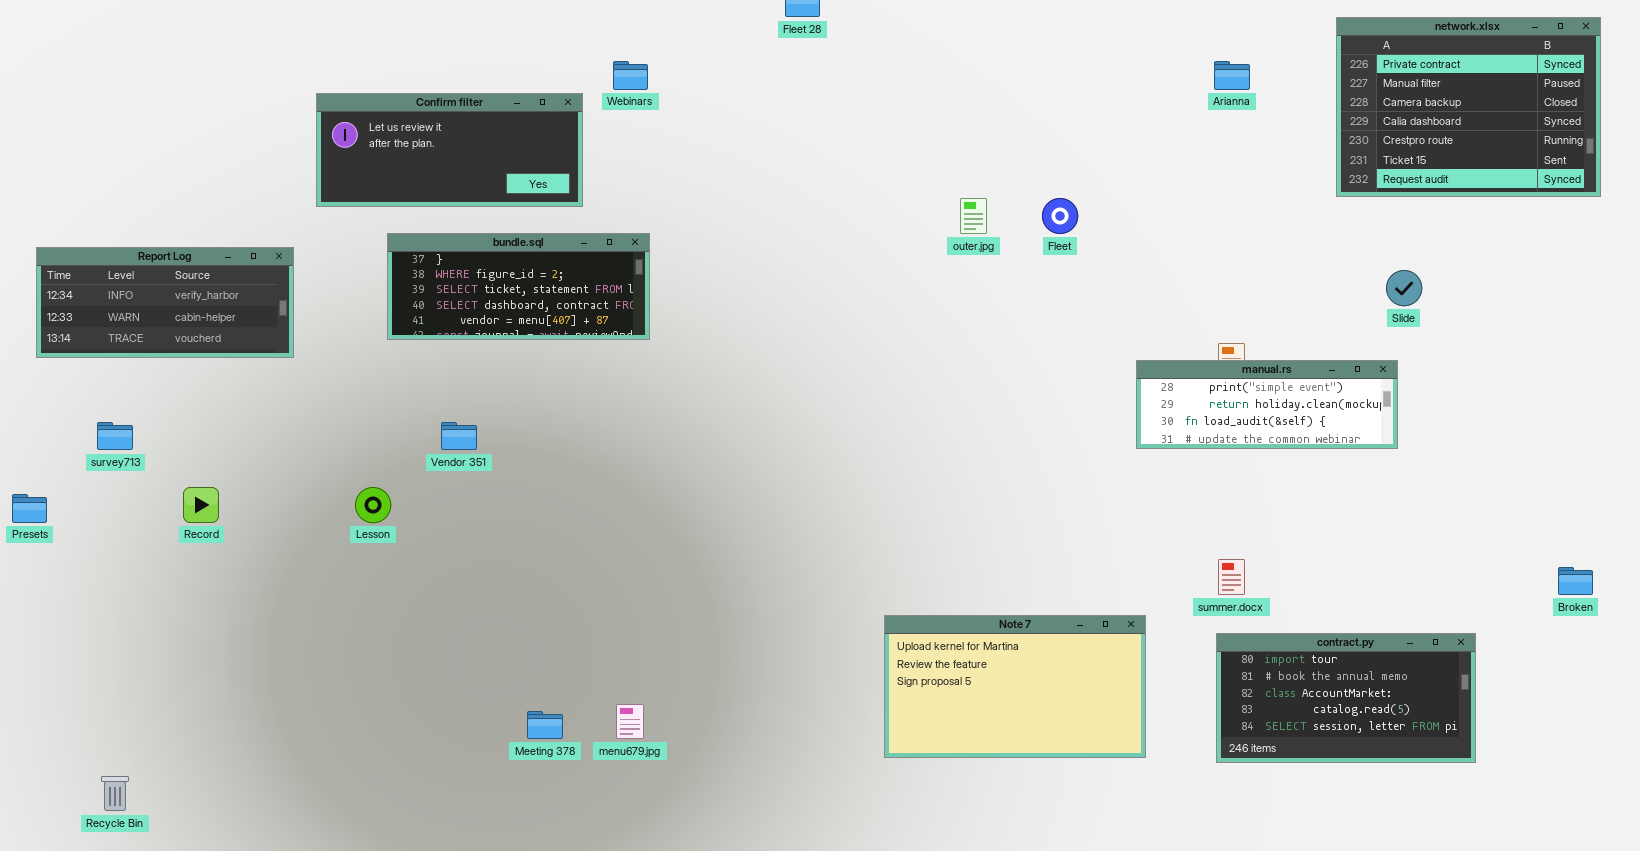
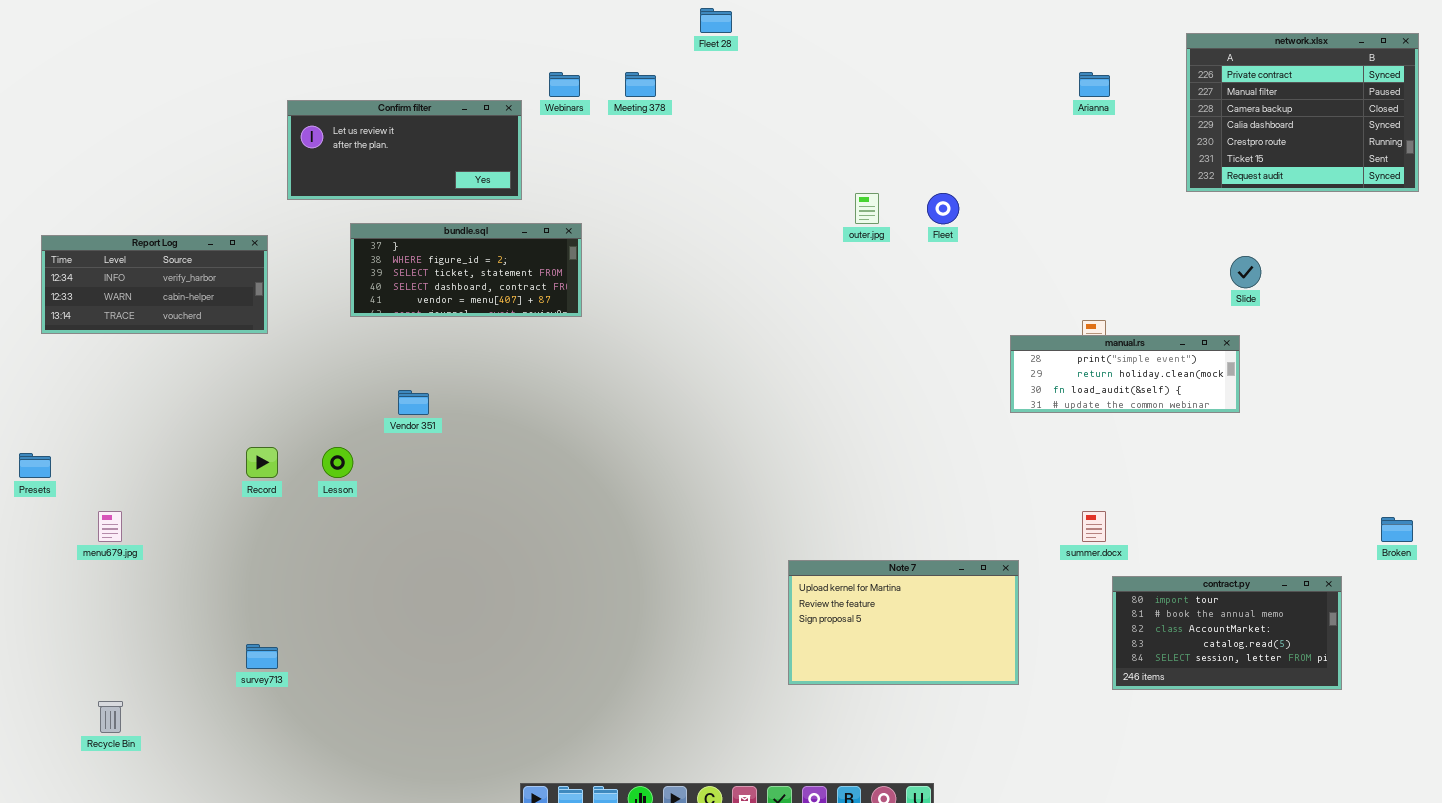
survey713: [97,422,133,450] -> [246,644,278,669], moved
Record: [183,487,219,523] -> [246,447,278,478], moved
contract.py: [1216,633,1476,763] -> [1112,576,1342,690], moved
menu679.jpg: [616,704,644,739] -> [98,511,122,542], moved
Meeting 378: [527,711,563,739] -> [625,72,656,97], moved

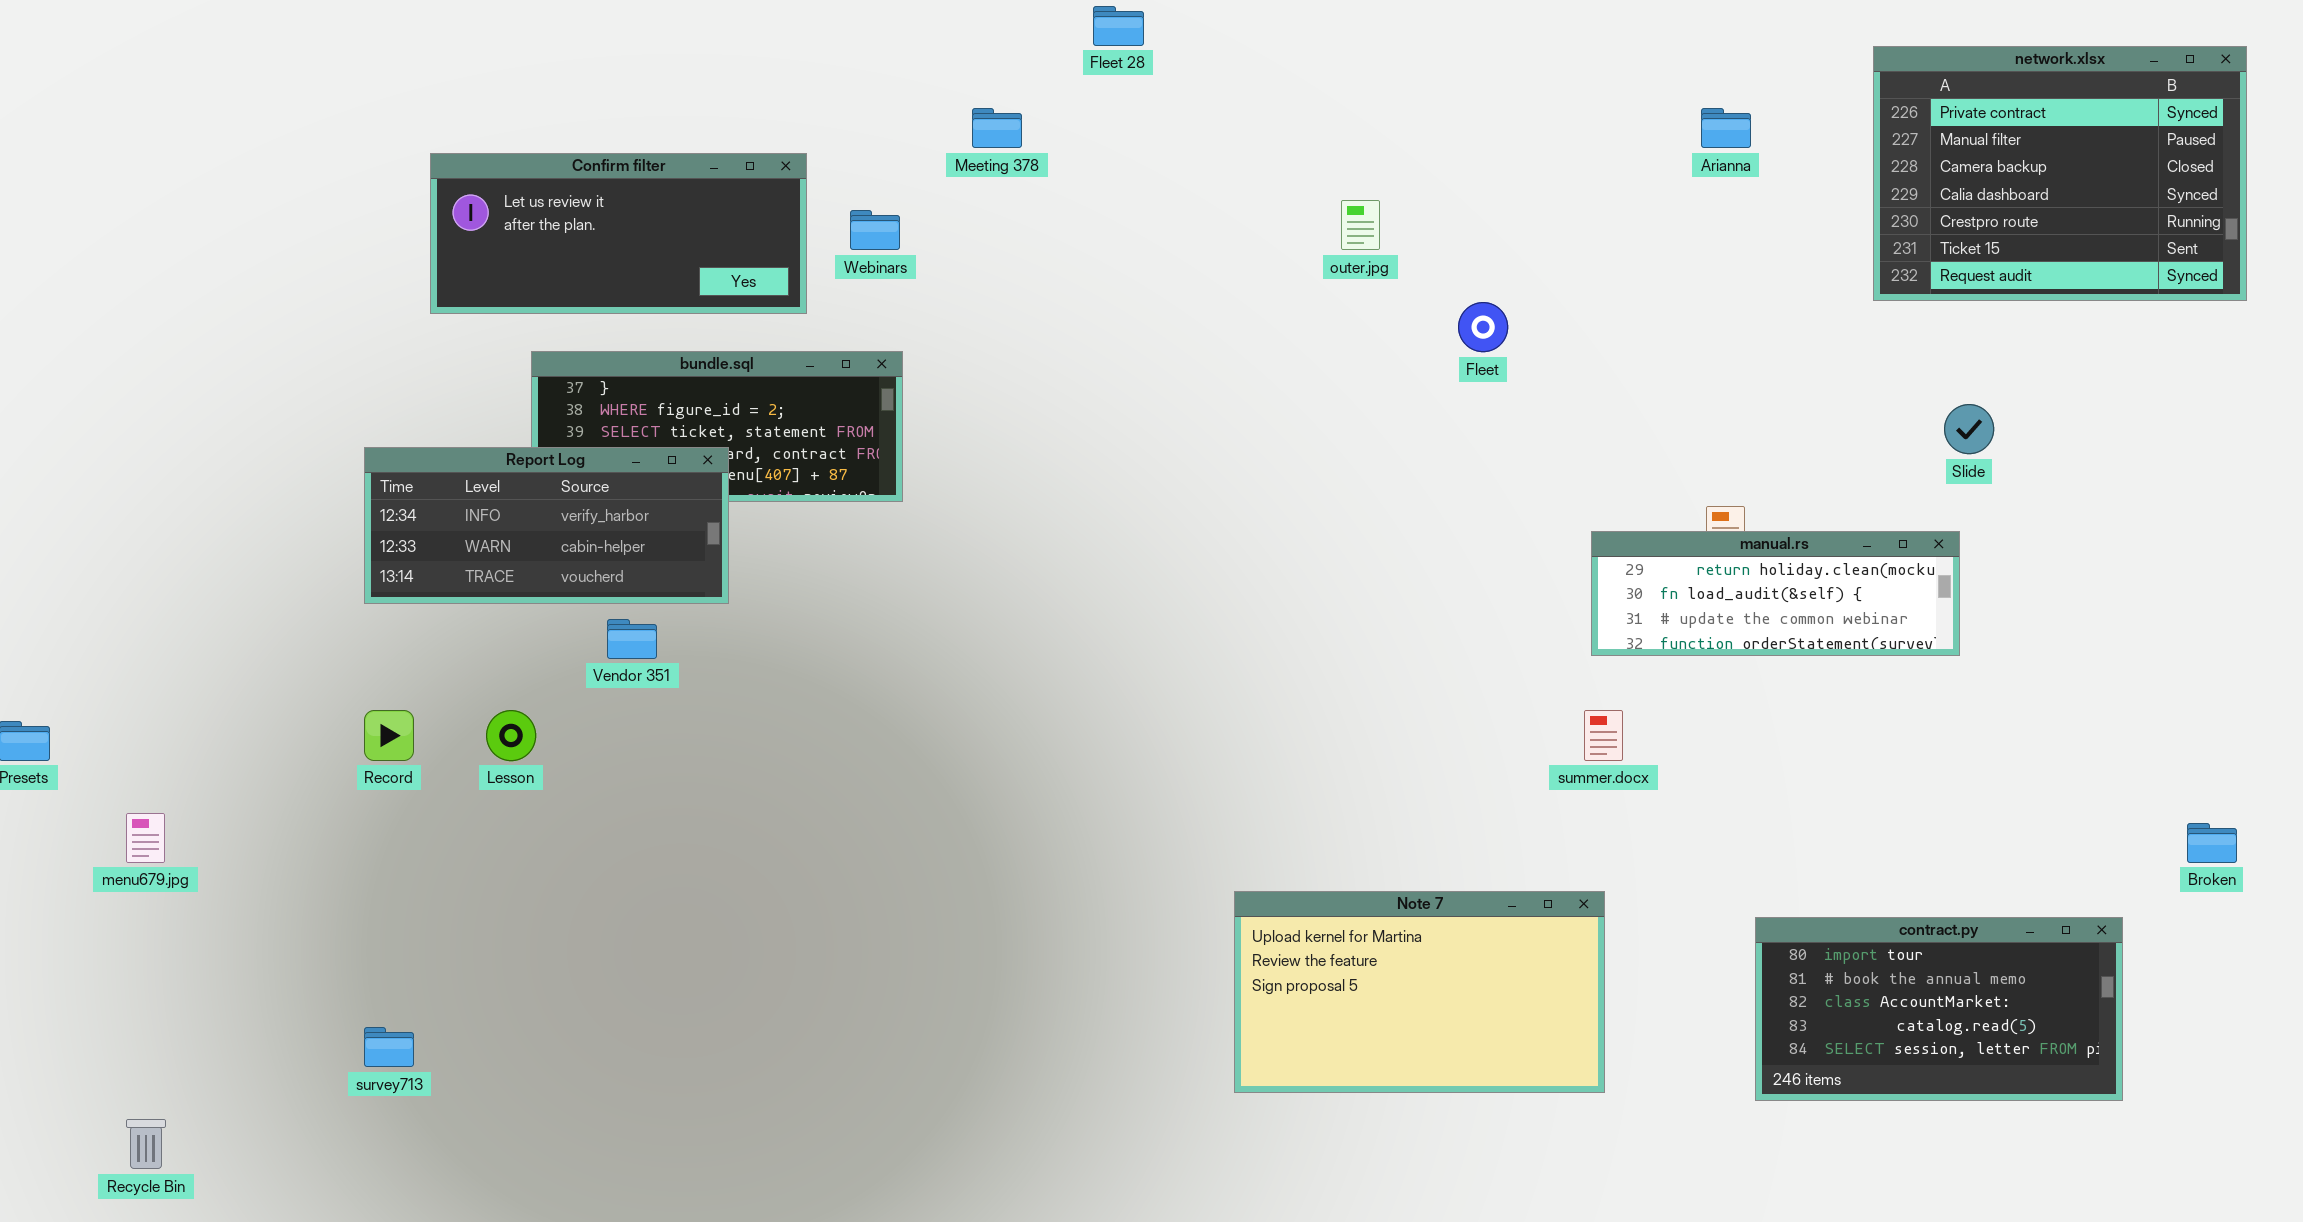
Webinars: [549,72,580,97] -> [850,210,900,250], moved
outer.jpg: [855,193,879,224] -> [1341,200,1380,250], moved
Report Log: [41,235,268,334] -> [364,447,729,604], moved
manual.rs: [1010,335,1240,413] -> [1591,531,1960,656], scrolled down 1 row
summer.docx: [1082,511,1106,542] -> [1584,710,1623,761], moved

